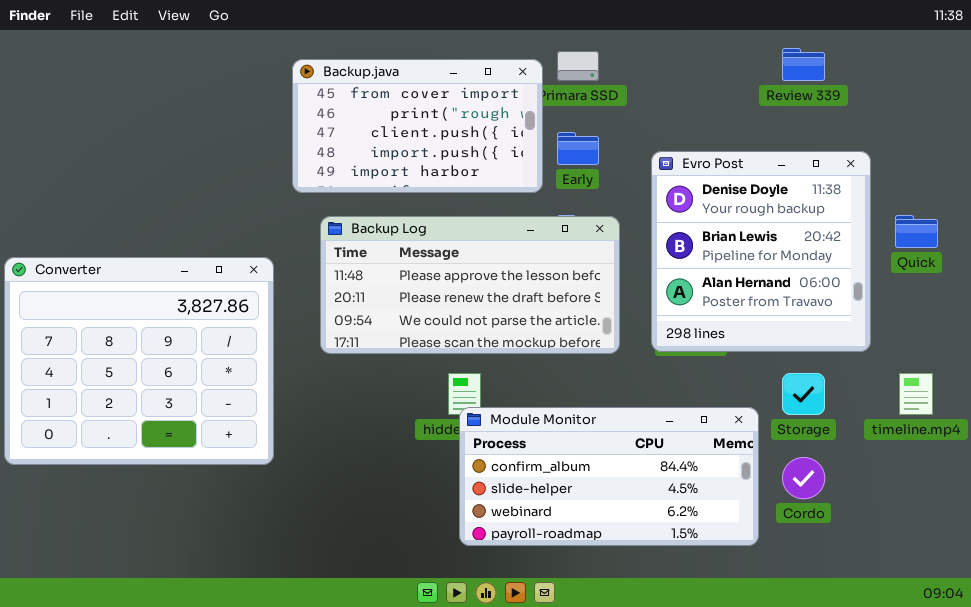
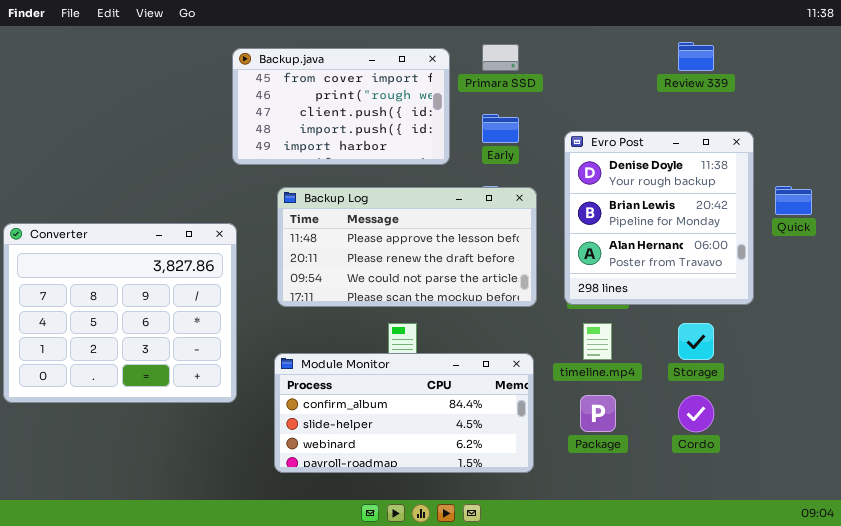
Backup.java: [292,59,543,193] -> [232,48,450,165], moved
timeline.mp4: [899,373,933,415] -> [583,323,612,360], moved
Module Monitor: [459,407,759,546] -> [274,353,534,473], moved

